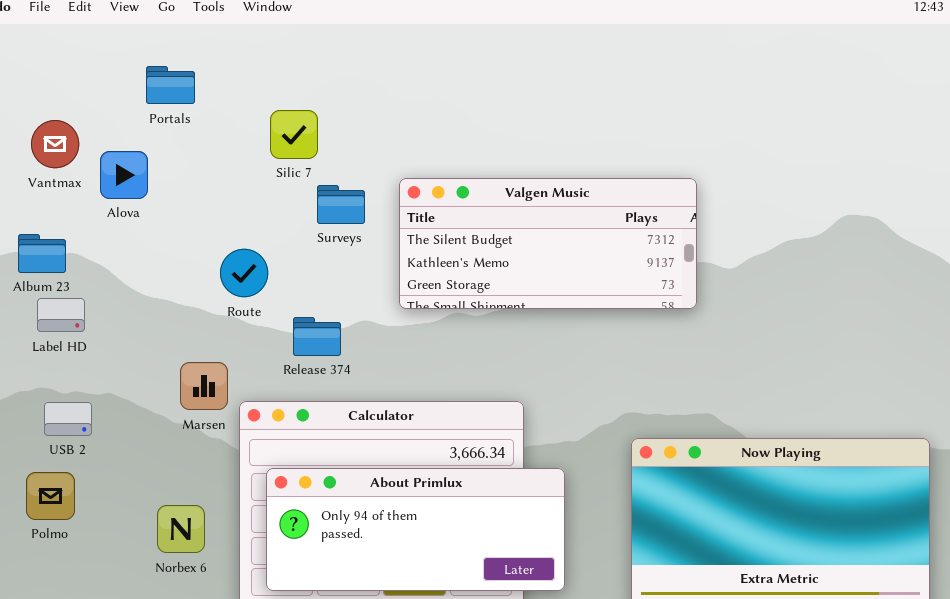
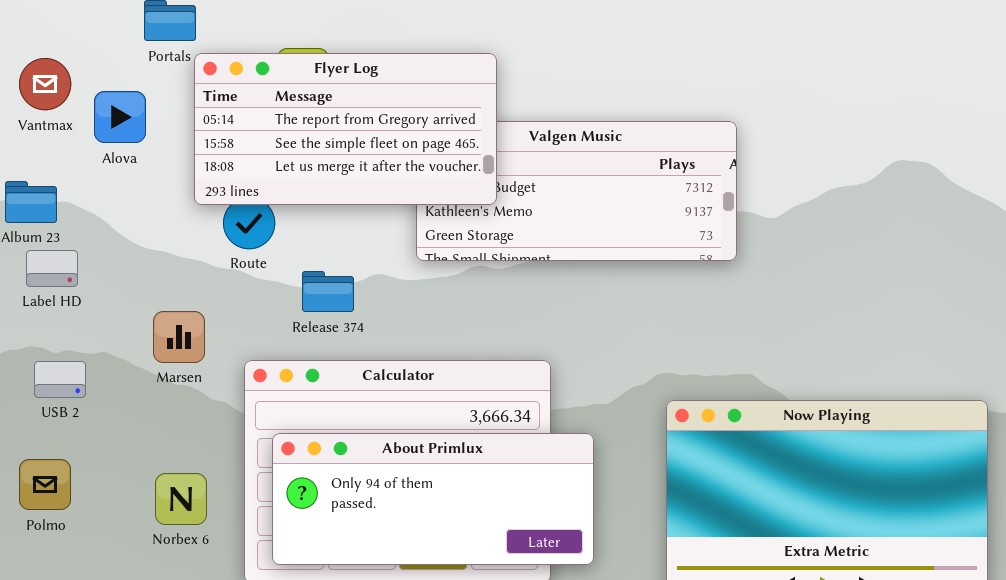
Flyer Log: none -> [194,53,497,205], opened
Marsen: [180,362,228,410] -> [153,311,205,363], moved
Polmo: [26,472,75,520] -> [19,459,71,510], moved

